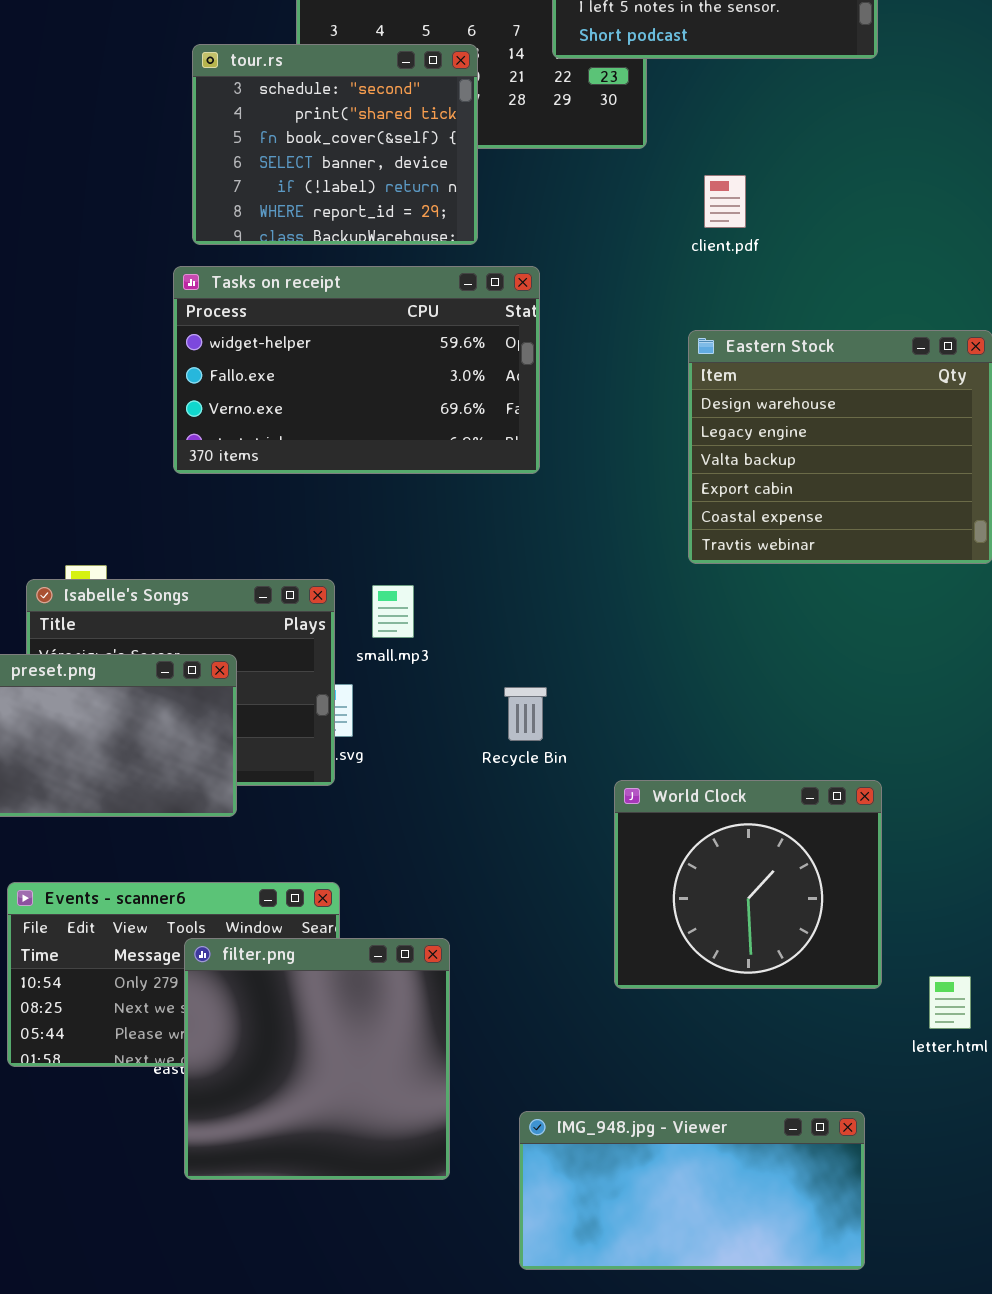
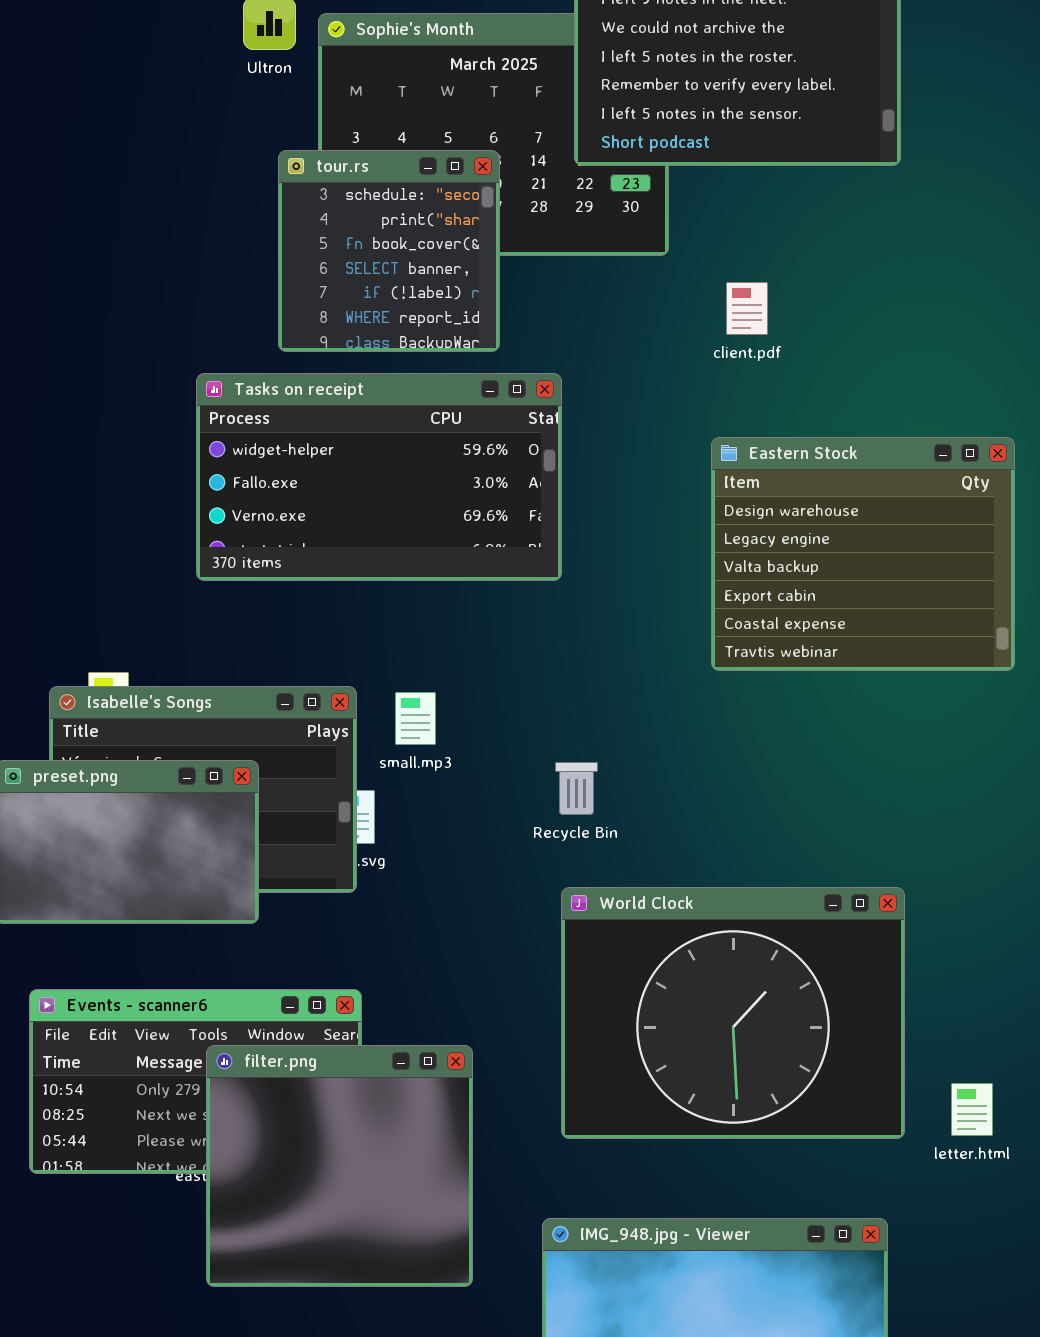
tour.rs: [192,44,478,245] -> [278,150,500,352], resized
Recycle Bin: [504,687,547,741] -> [555,762,598,815], moved
World Clock: [614,780,882,989] -> [561,887,905,1139], resized

